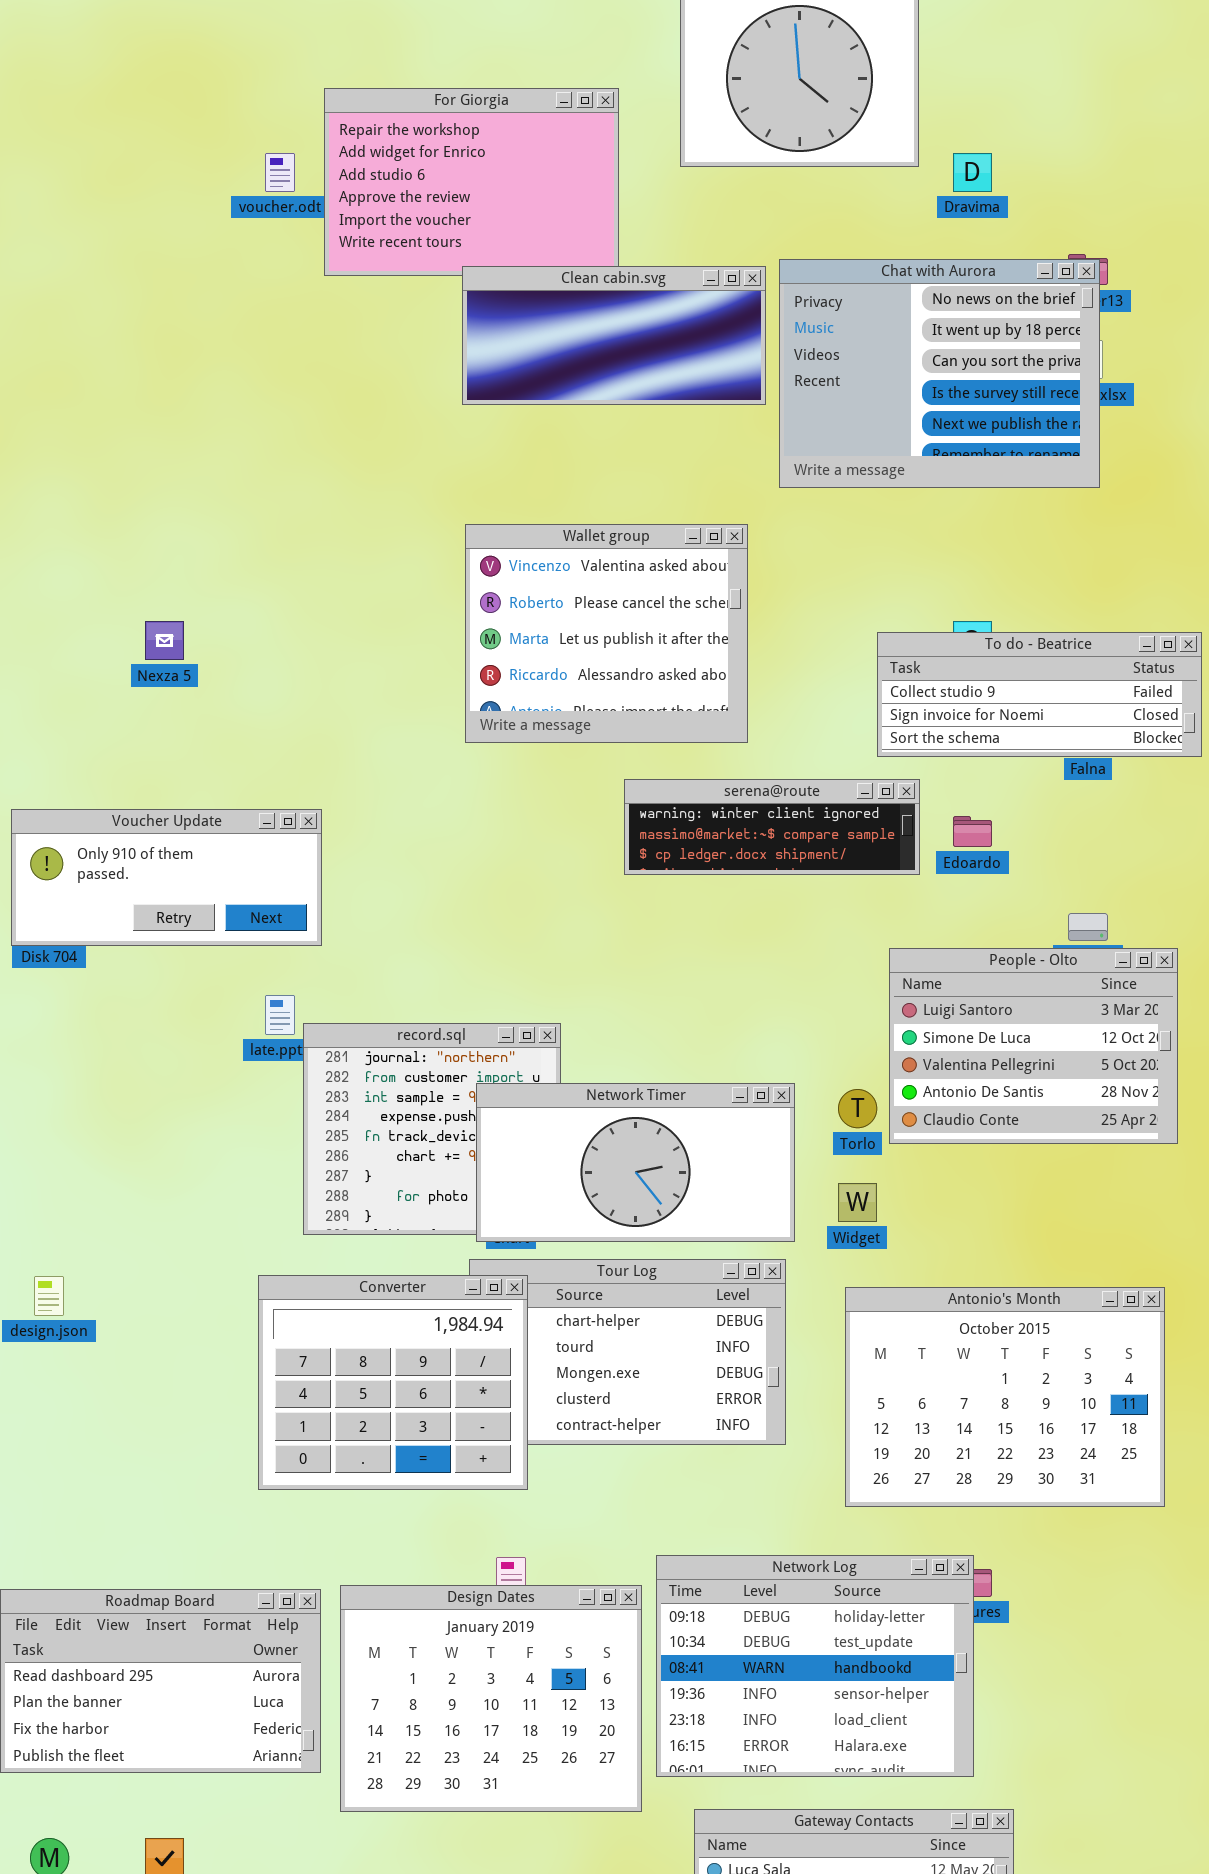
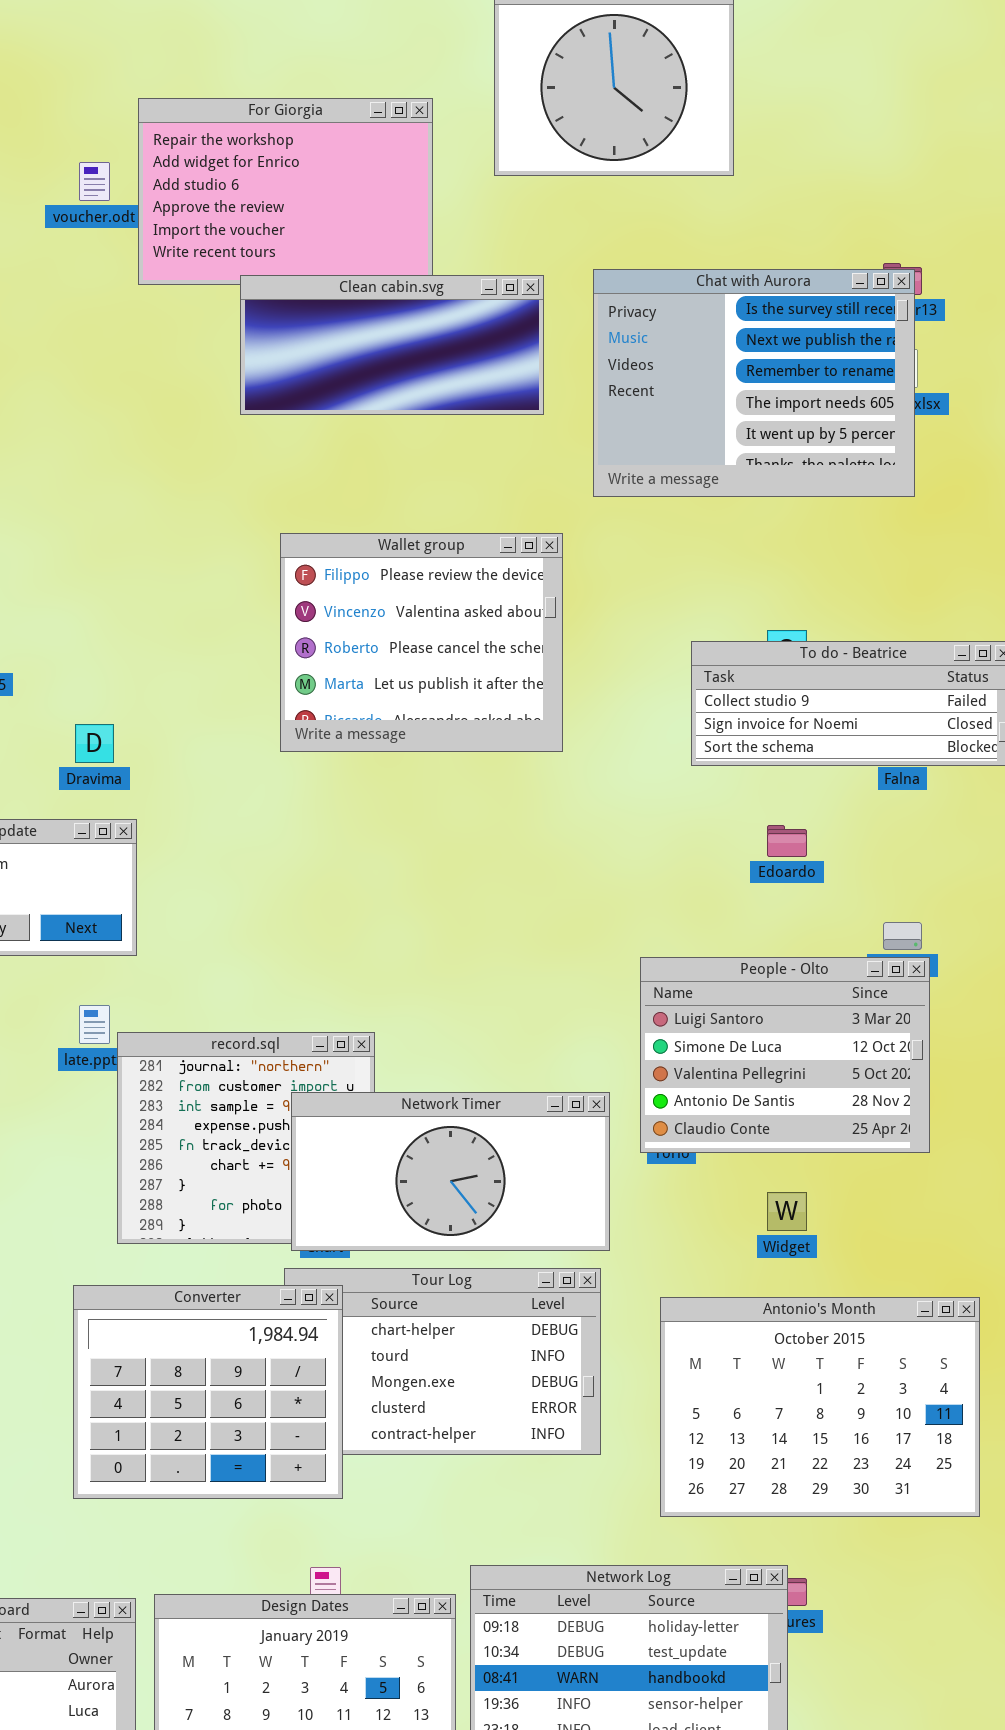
Dravima: [953,153,992,192] -> [75,724,114,763], moved
Chat with Aurora: [779,259,1100,488] -> [593,269,915,497], scrolled down 3 rows
Clean cabin.svg: [462,266,766,405] -> [240,275,544,415], moved
Wallet group: [465,524,748,743] -> [280,533,563,752], scrolled up 1 row
serena@route: [624,779,920,875] -> none, closed
People - Olto: [889,948,1178,1144] -> [640,957,930,1153], moved
Widget: [838,1183,877,1222] -> [767,1192,807,1231], moved

